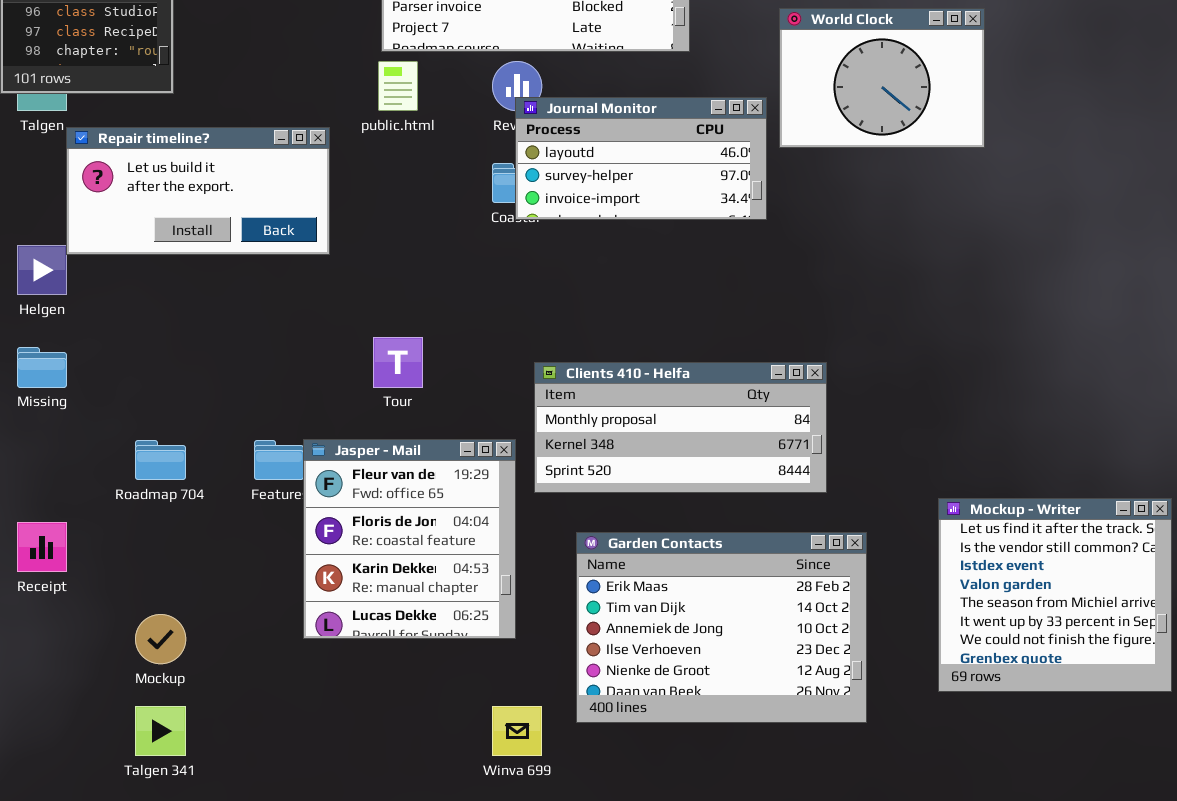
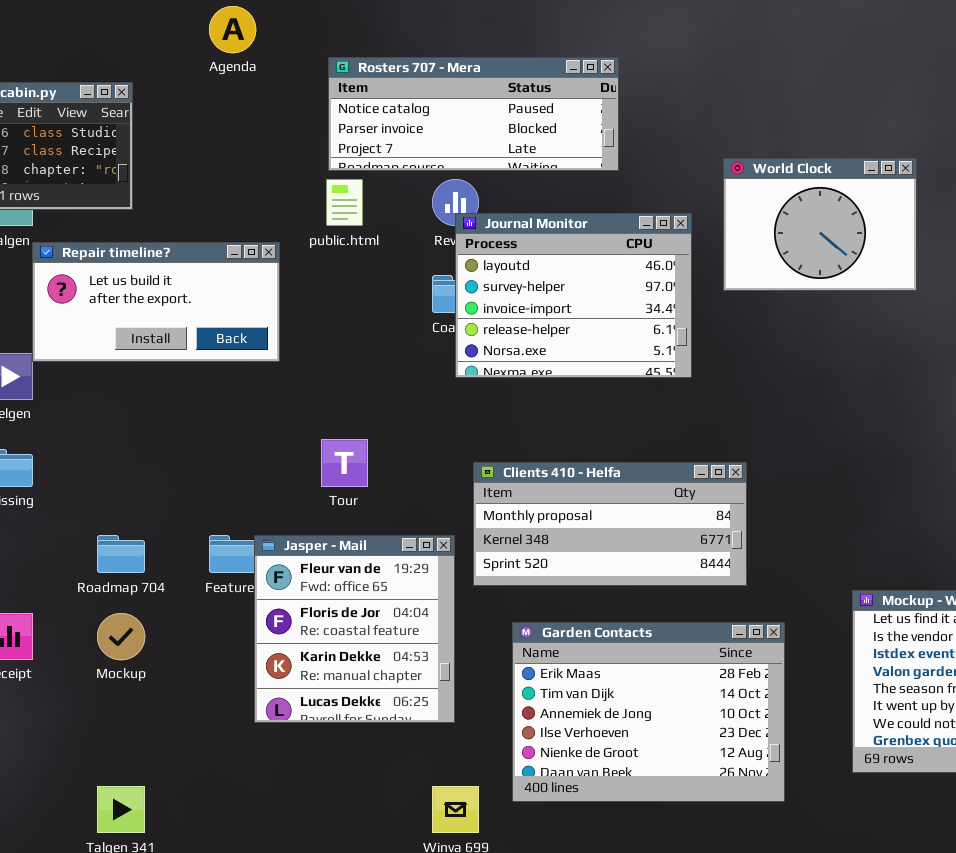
World Clock: [779,8,985,148] -> [723,158,917,291], moved
Journal Monitor: [515,97,767,220] -> [455,213,692,378], resized
Mockup: [135,614,186,664] -> [97,613,145,660], moved

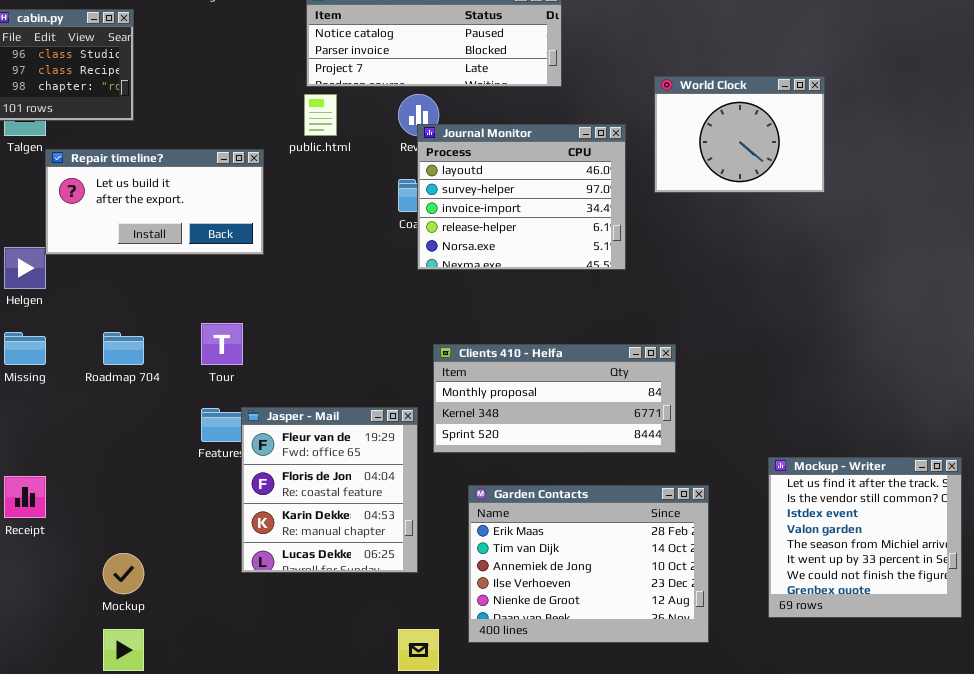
Tour: [321,439,368,487] -> [201,323,243,365], moved
Roadmap 704: [97,535,145,573] -> [103,332,144,365], moved
Mockup: [97,613,145,660] -> [103,553,144,594], moved

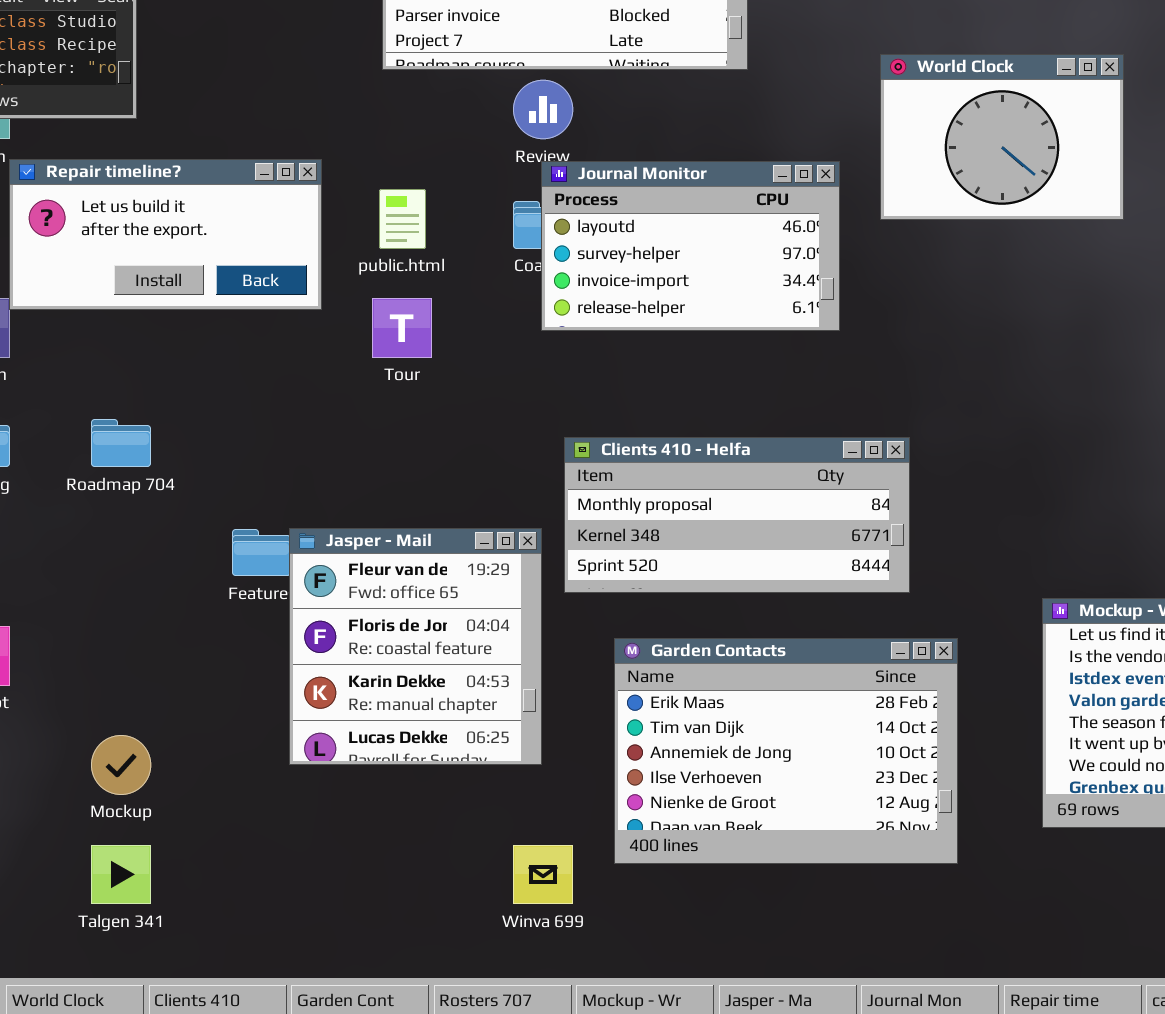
public.html: [304,94,337,136] -> [379,189,426,249], moved
Journal Monitor: [417,124,626,270] -> [541,161,840,331], resized
Tour: [201,323,243,365] -> [372,298,432,358], moved

